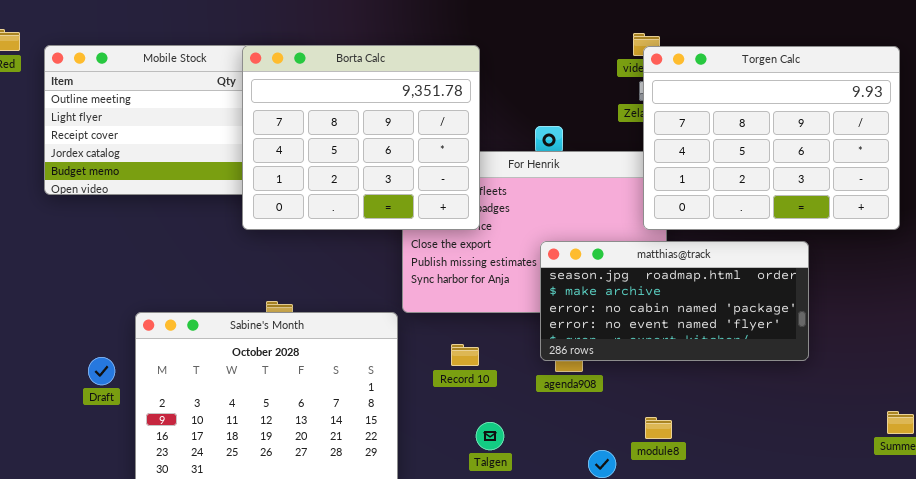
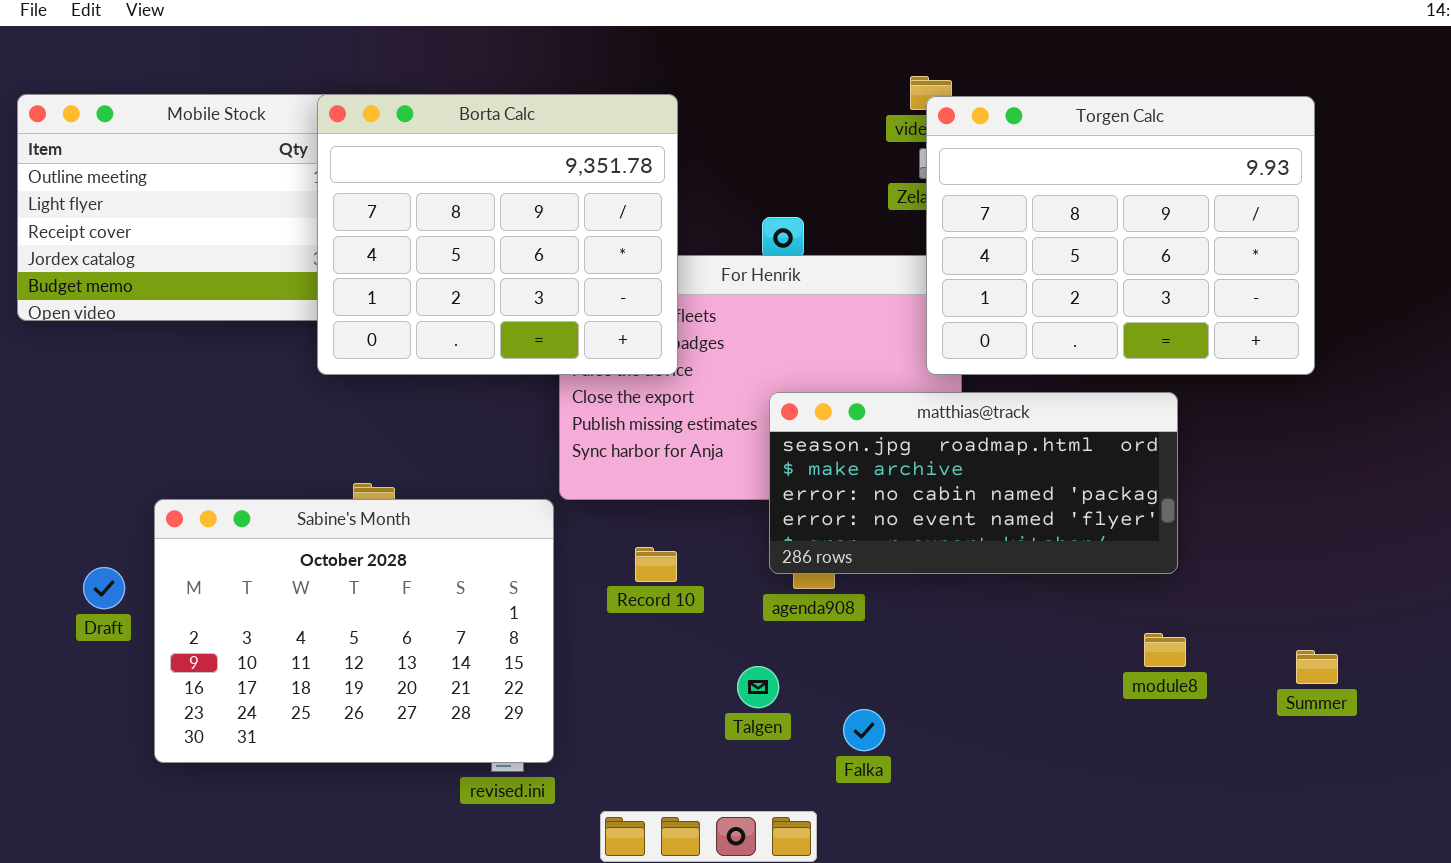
module8: [645,417,672,439] -> [1144,633,1186,667], moved
Talgen: [476,422,504,450] -> [737,666,779,708], moved

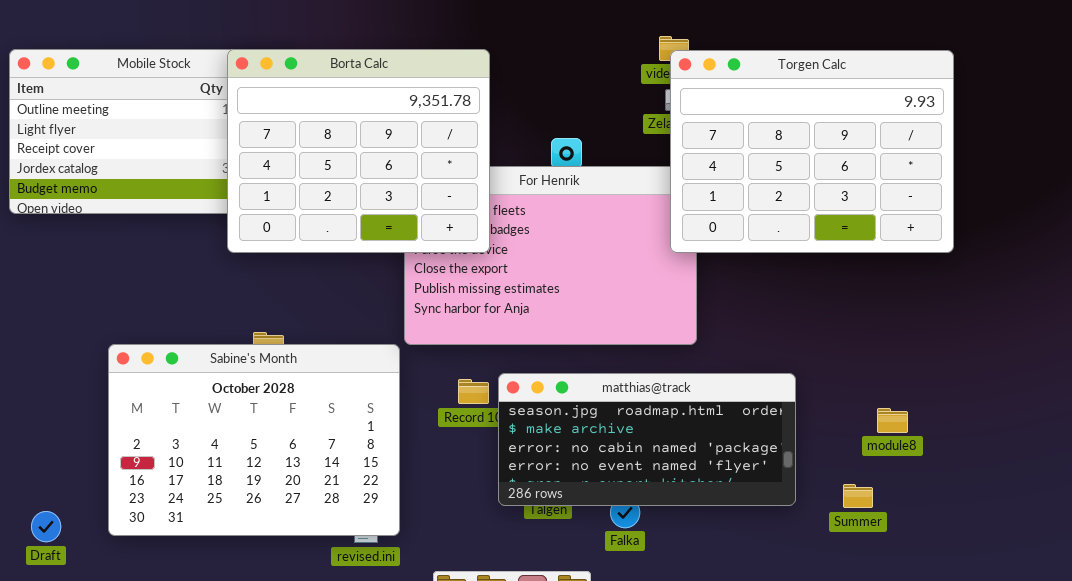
matthias@track: [769,392,1178,574] -> [498,373,796,506], moved
Draft: [83,567,125,609] -> [31,511,61,542], moved
module8: [1144,633,1186,667] -> [877,408,908,433], moved
Summer: [1296,650,1338,684] -> [843,484,873,508], moved

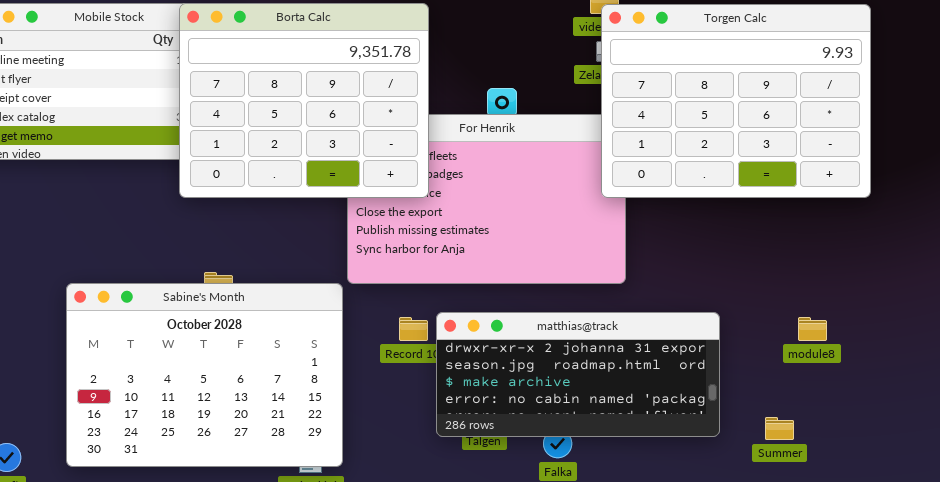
matthias@track: [498,373,796,506] -> [436,312,720,437], scrolled up 1 row
module8: [877,408,908,433] -> [798,317,827,341], moved

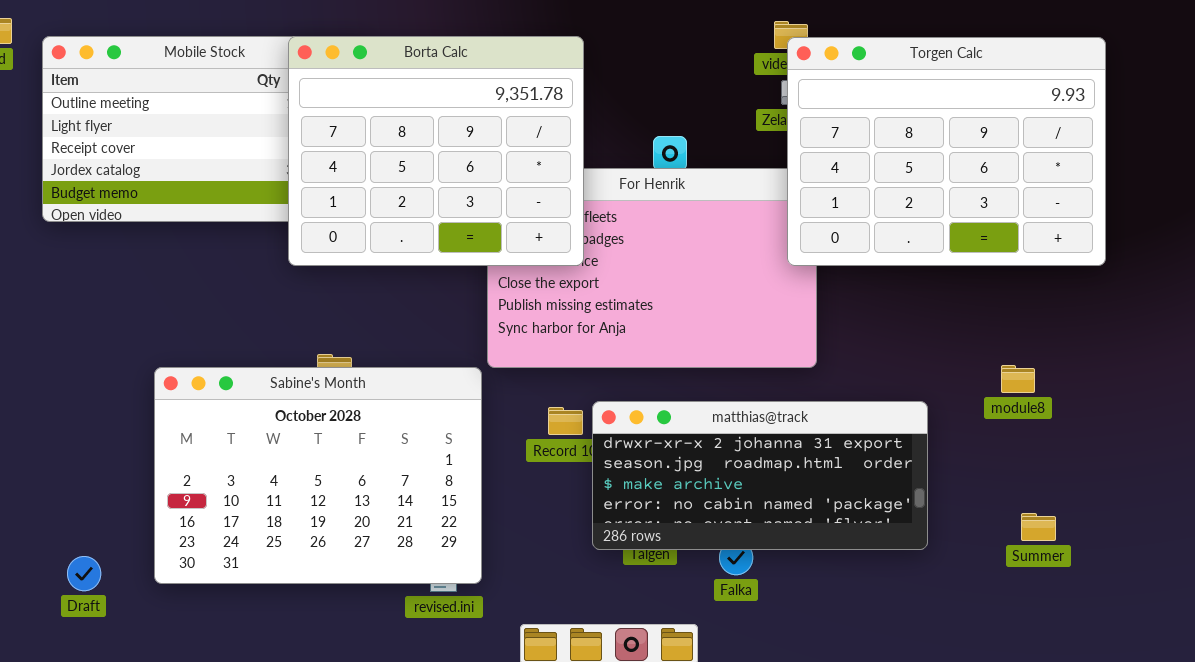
module8: [798,317,827,341] -> [1001,365,1035,393], moved
Summer: [765,417,794,440] -> [1021,513,1056,541], moved

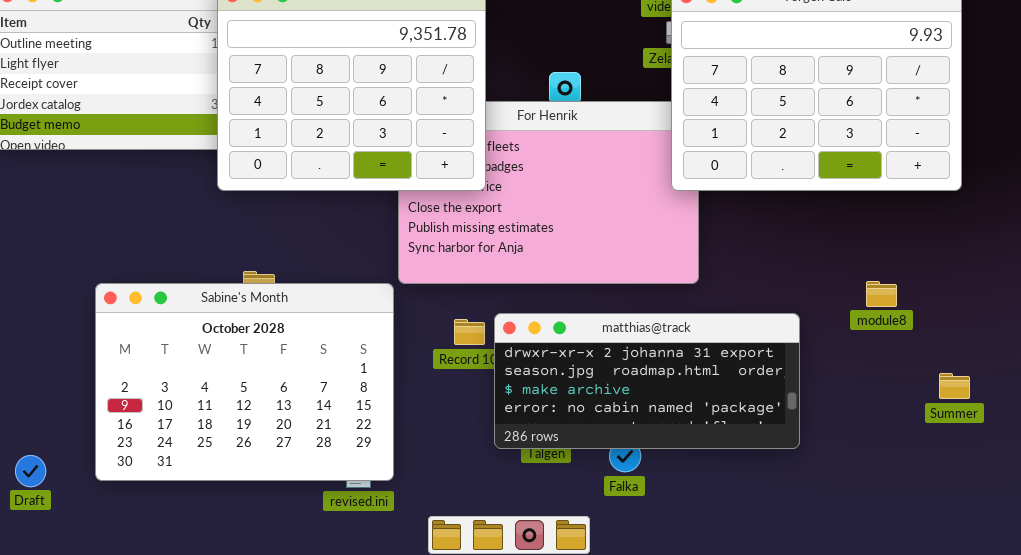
Summer: [1021,513,1056,541] -> [939,373,970,399], moved

